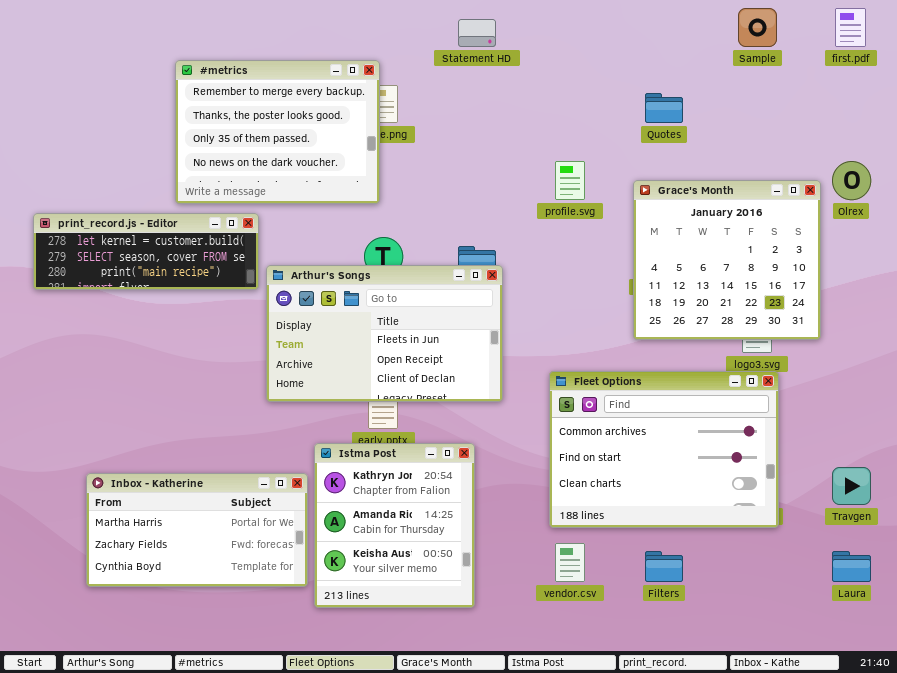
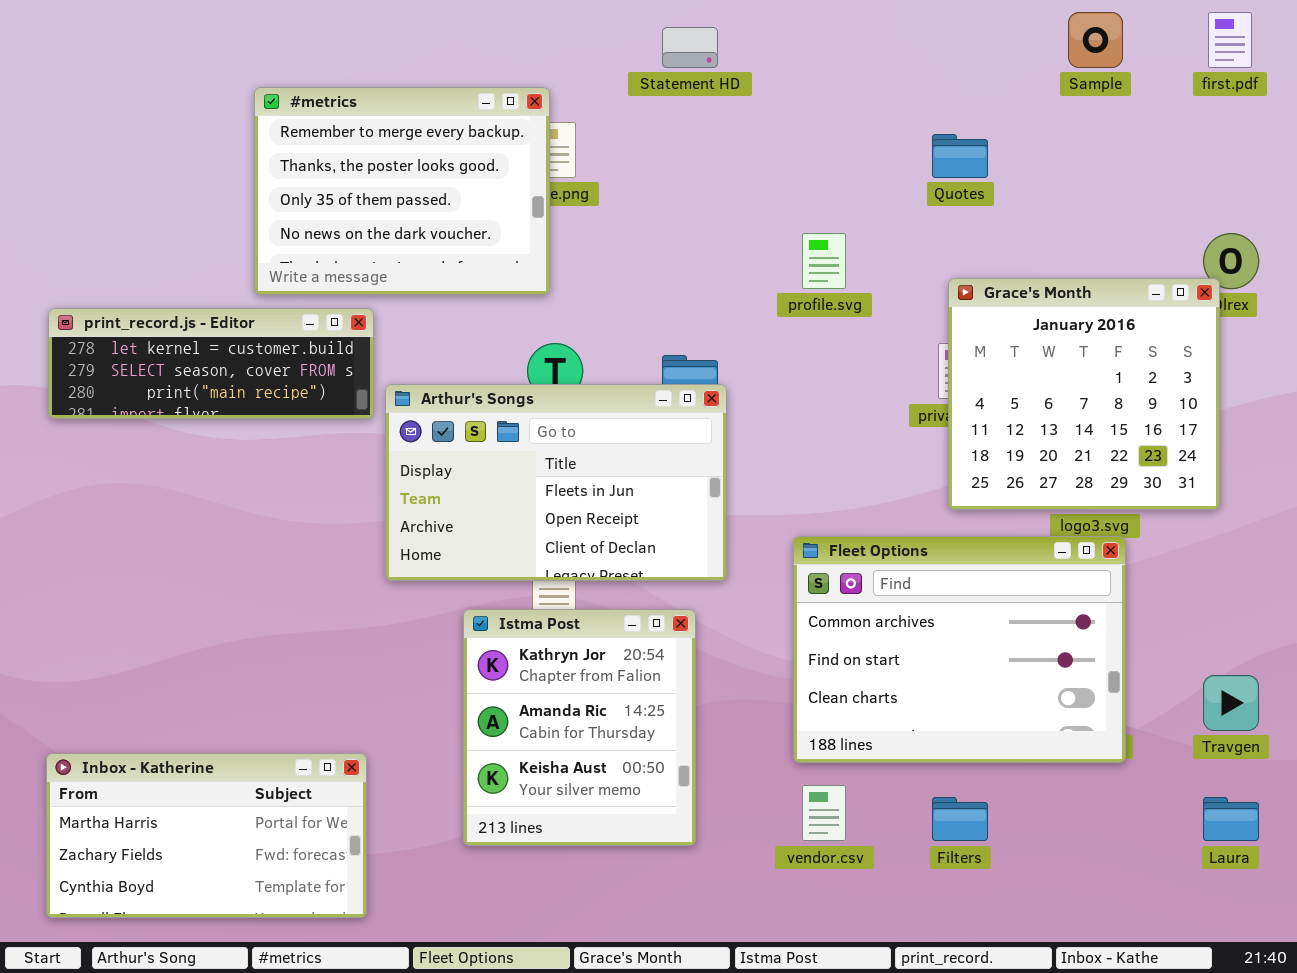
Grace's Month: [633,180,821,340] -> [948,278,1220,510], moved
Istma Post: [314,443,475,608] -> [463,609,696,846], moved
Inbox - Katherine: [86,473,308,587] -> [46,753,367,918], moved

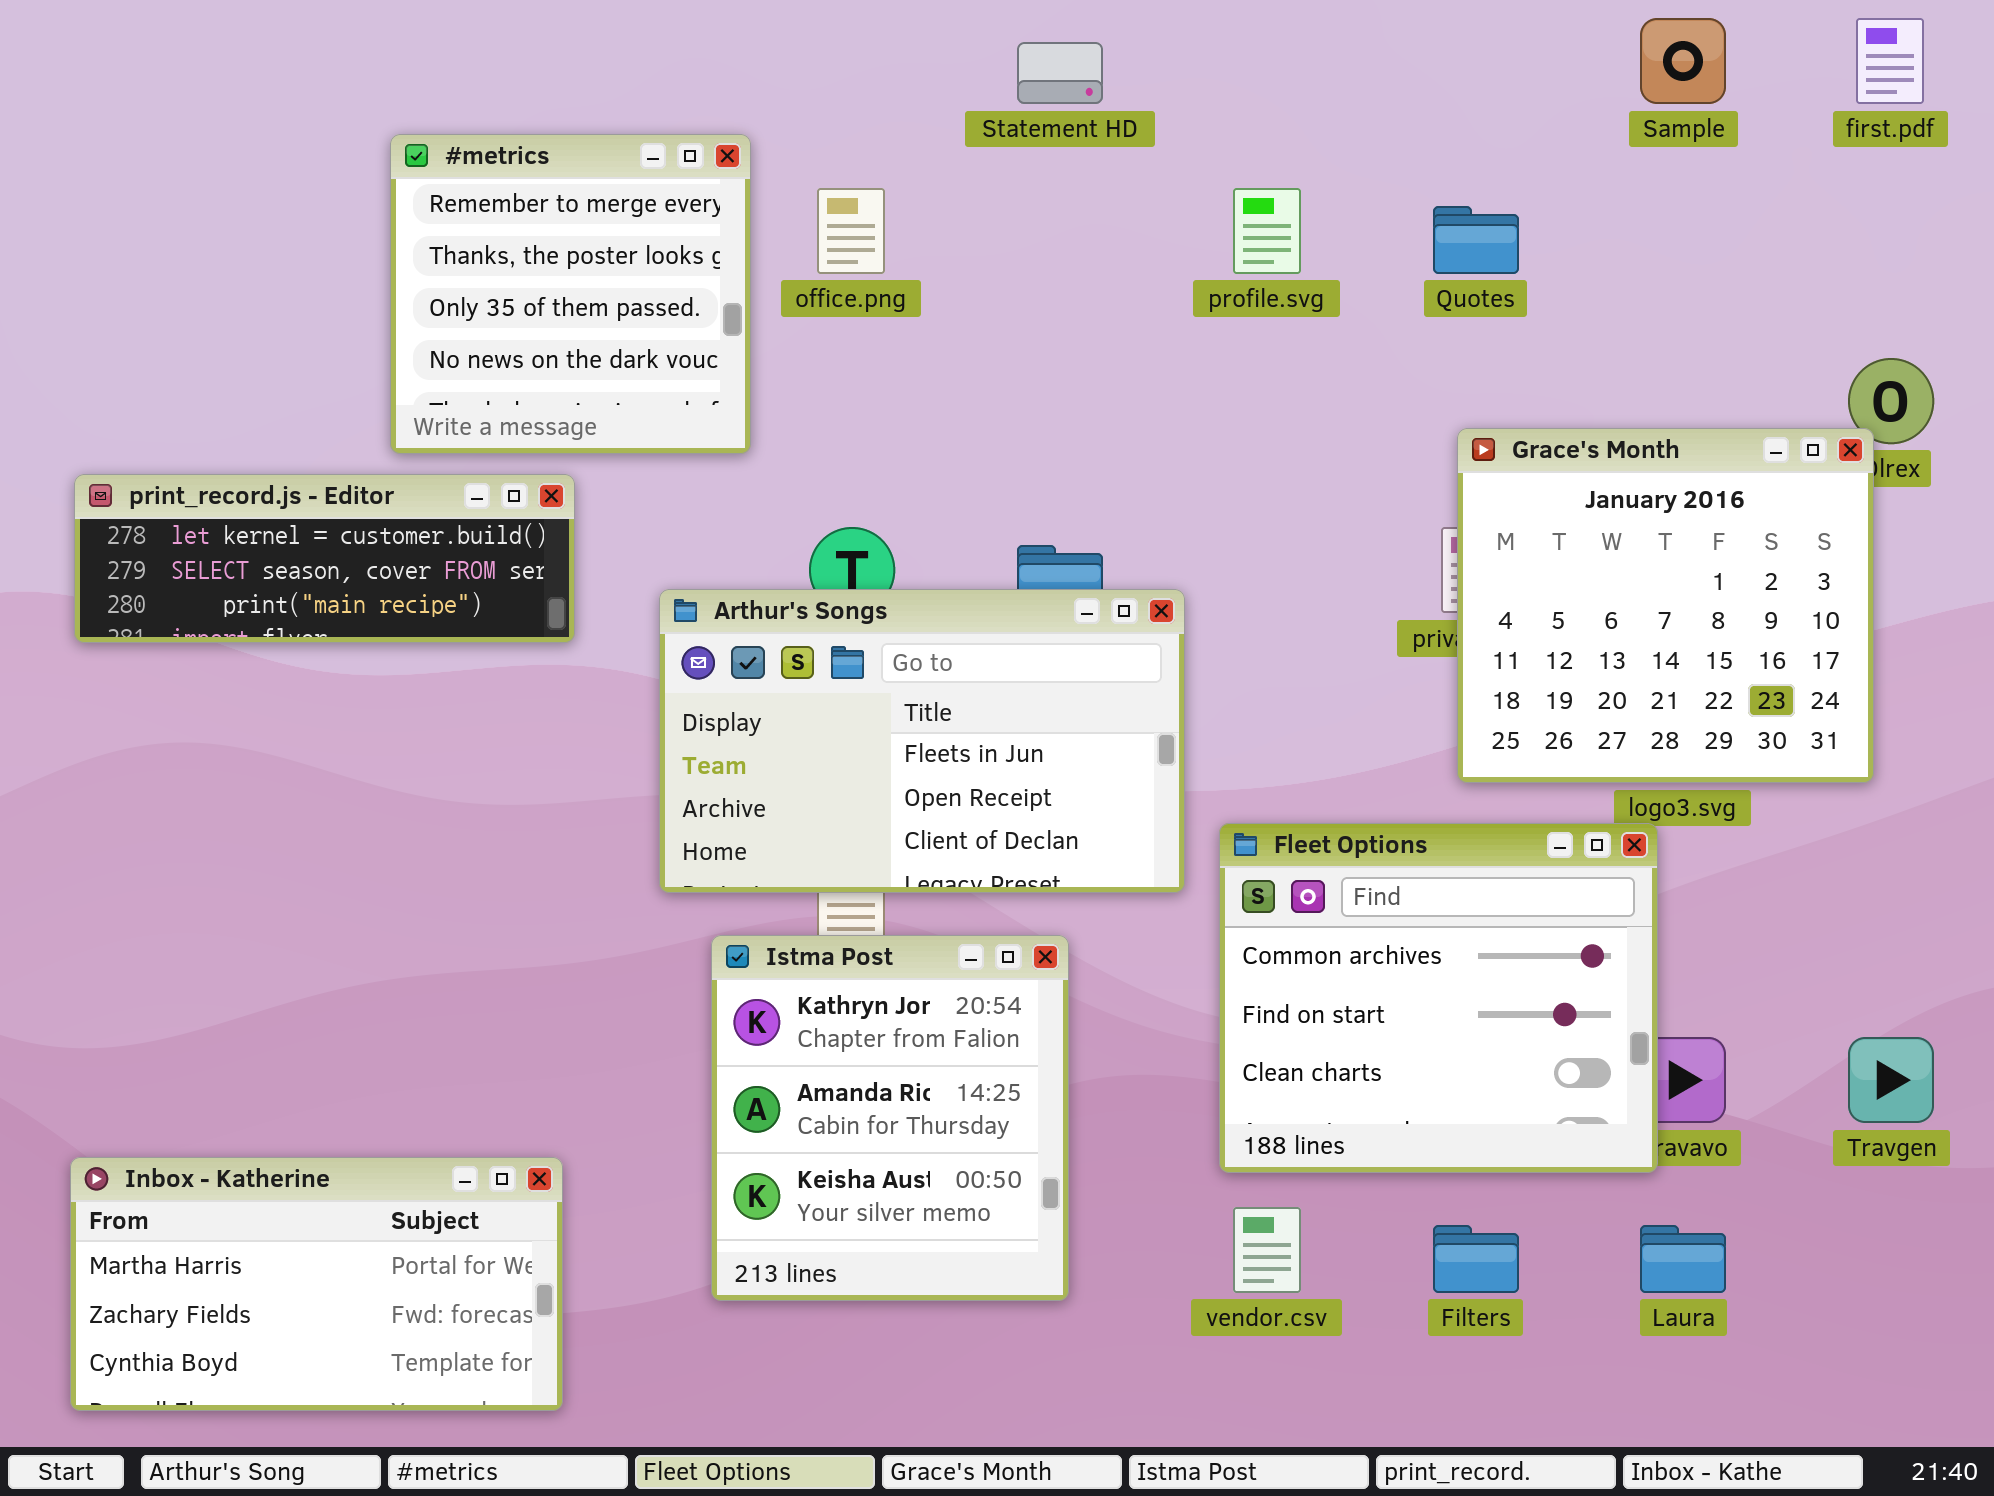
#metrics: [254,87,550,295] -> [390,134,751,454], resized
profile.svg: [802,233,846,289] -> [1233,188,1301,274], moved
Arthur's Songs: [385,384,727,581] -> [659,589,1185,893], moved
Fleet Options: [793,536,1126,763] -> [1219,823,1658,1173], resized
Laura: [1203,797,1259,841] -> [1640,1225,1726,1293], moved

